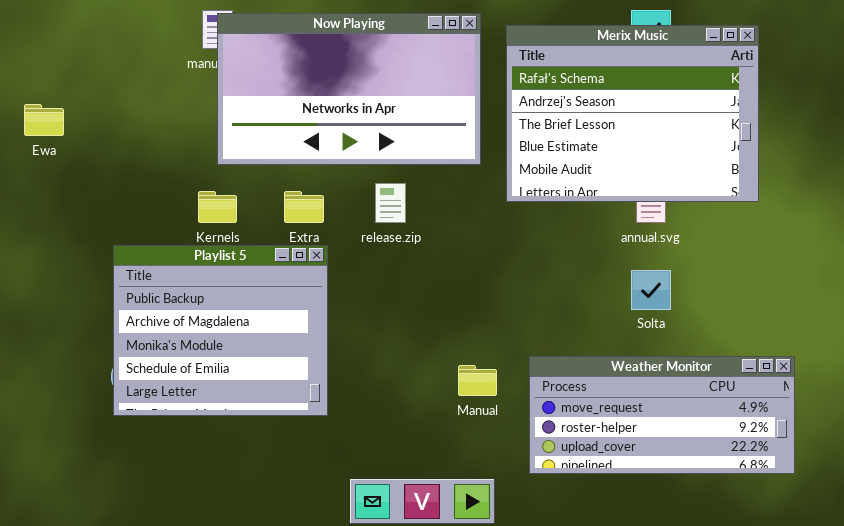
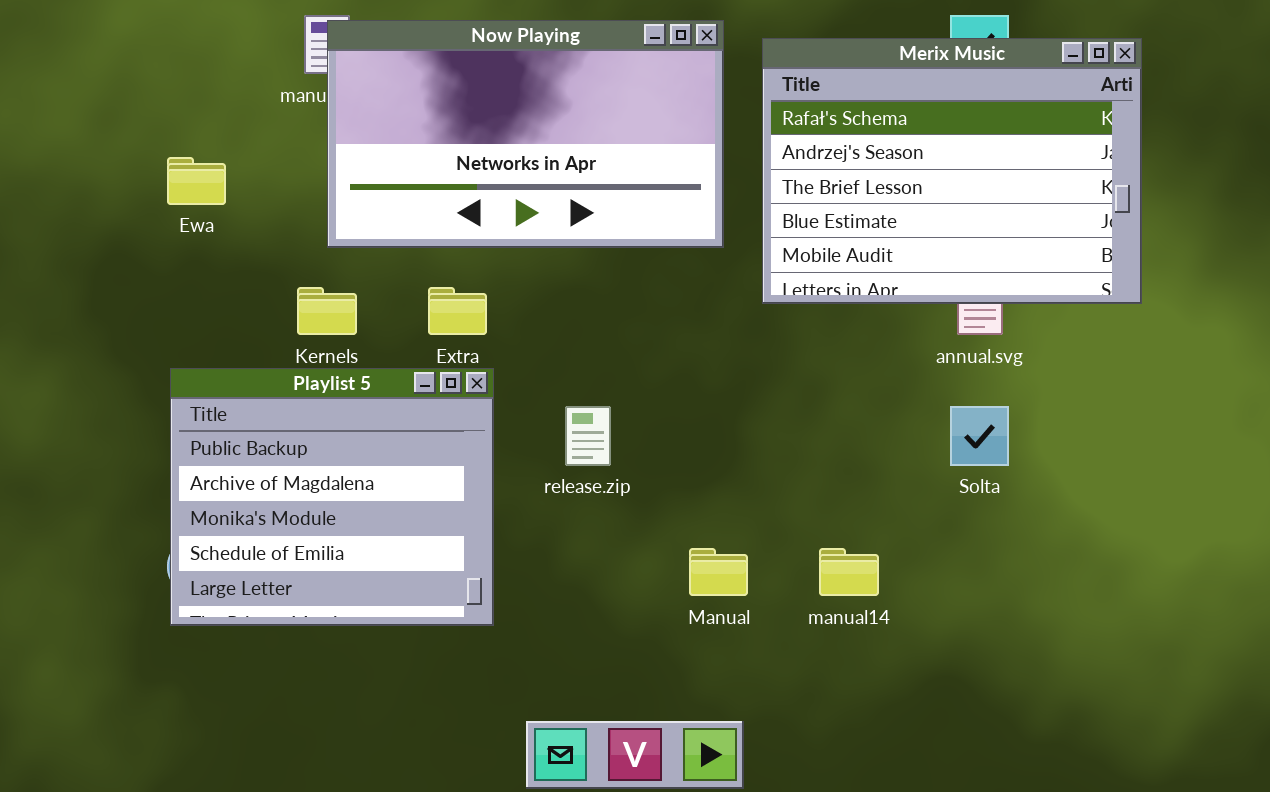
Ewa: [24,104,64,136] -> [167,157,226,205], moved
release.zip: [375,183,406,223] -> [565,406,611,466], moved
Weather Monitor: [529,356,795,474] -> none, closed

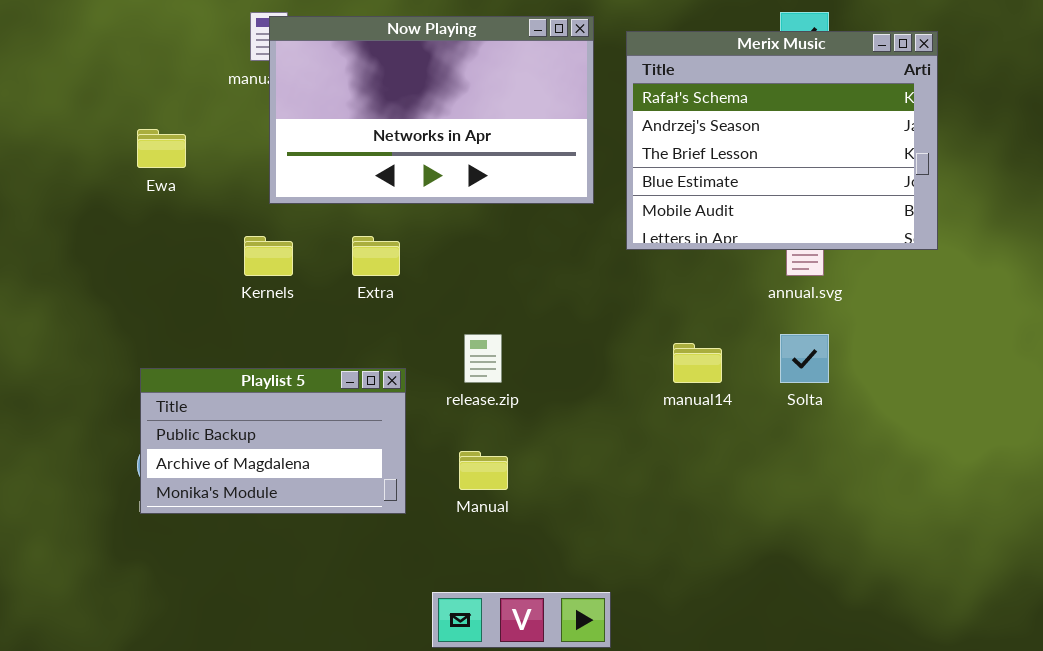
Playlist 5: [170,368,494,626] -> [140,368,406,514], resized
Manual: [689,548,748,596] -> [459,451,508,490], moved
manual14: [819,548,879,596] -> [673,343,722,383], moved

